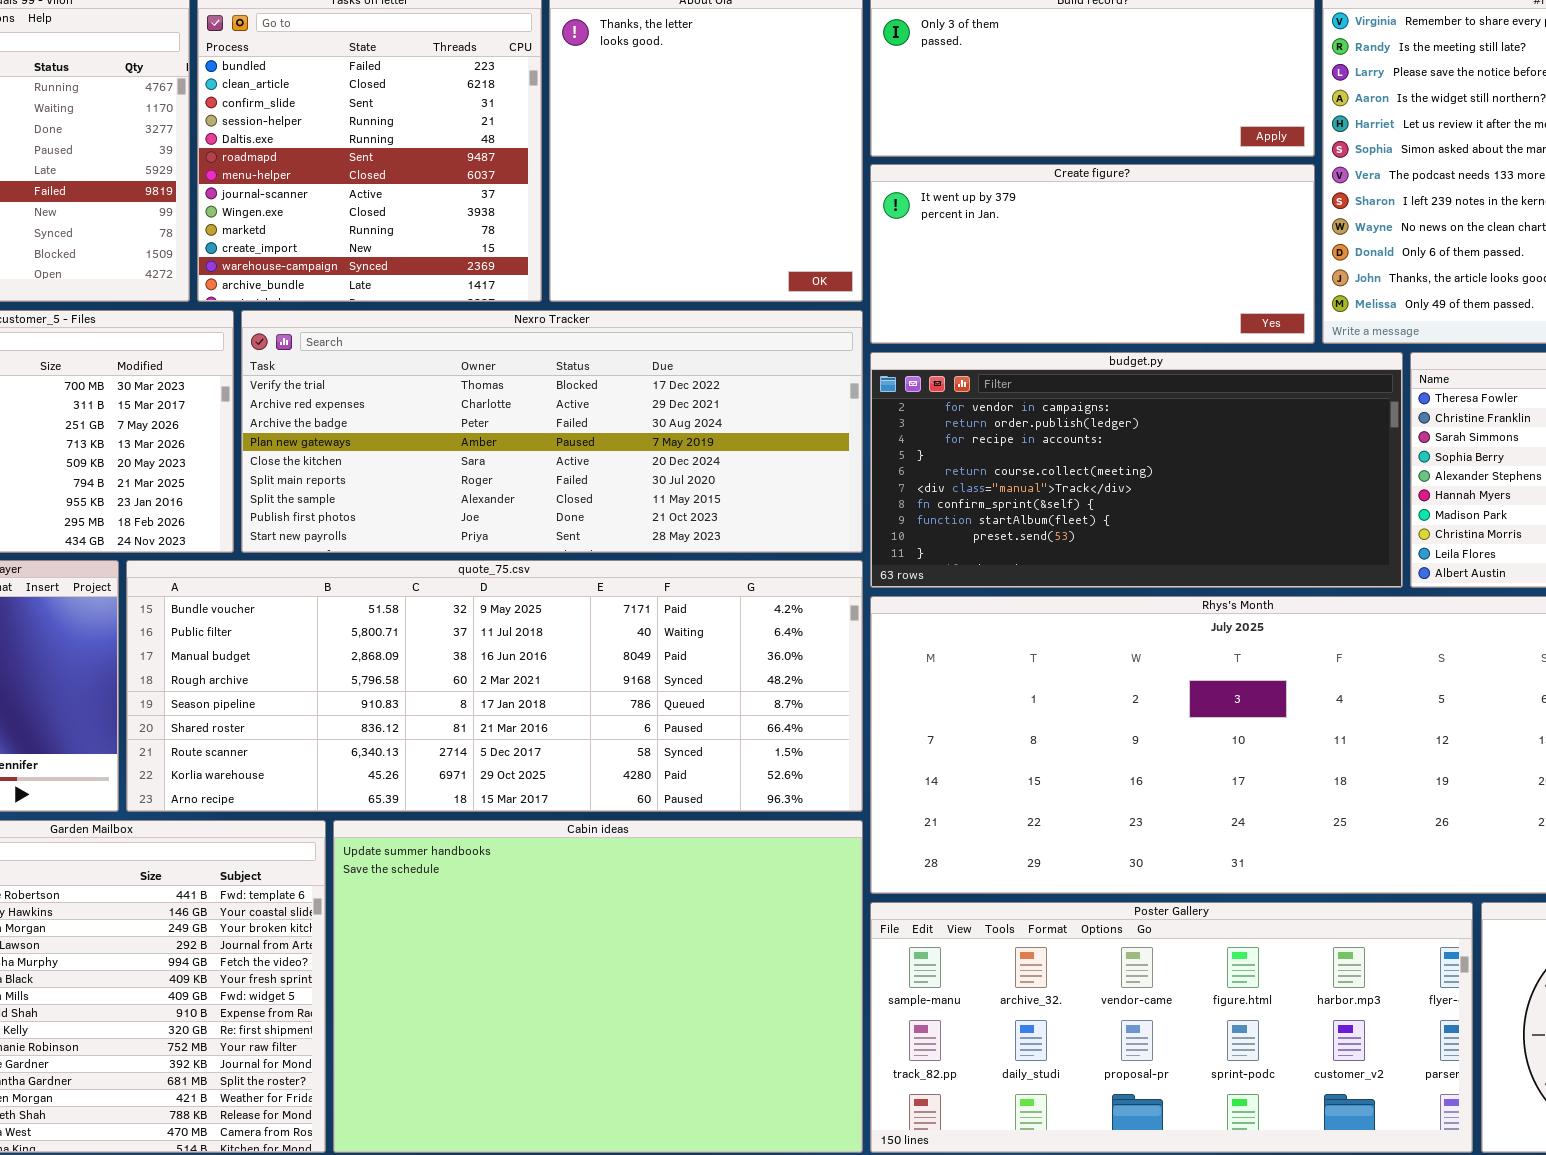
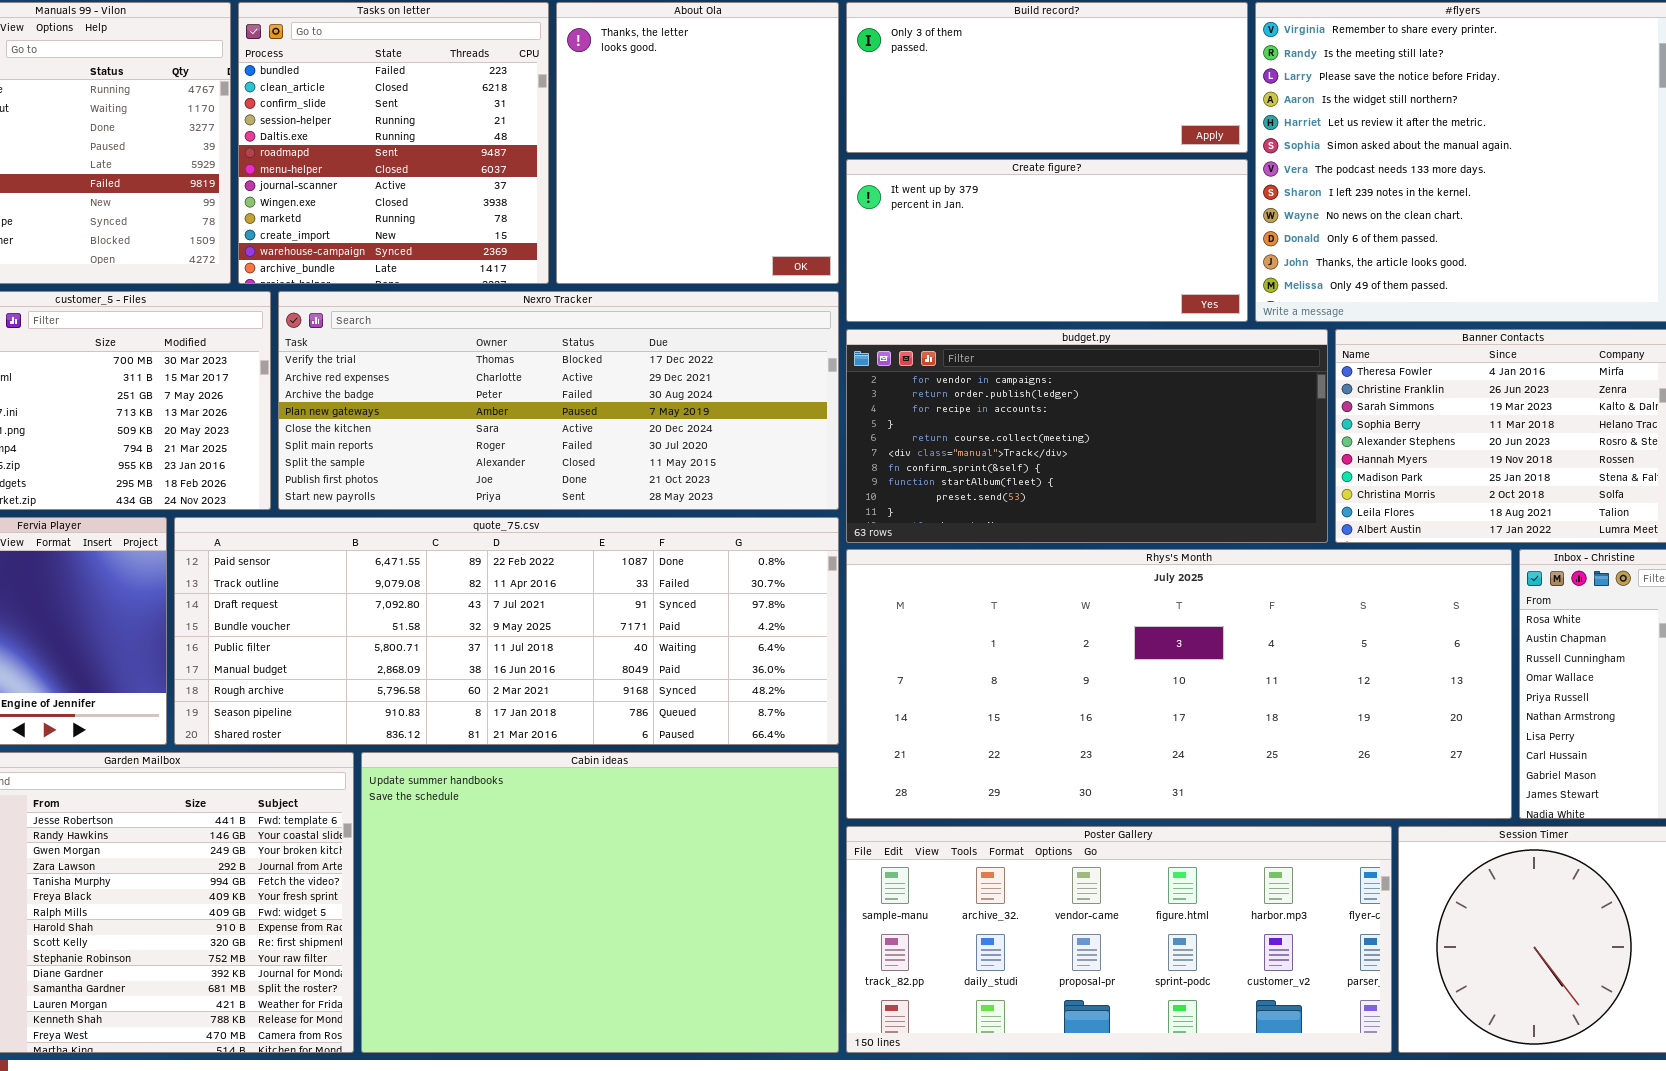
quote_75.csv: [126,560,863,812] -> [174,517,839,745], scrolled up 3 rows

